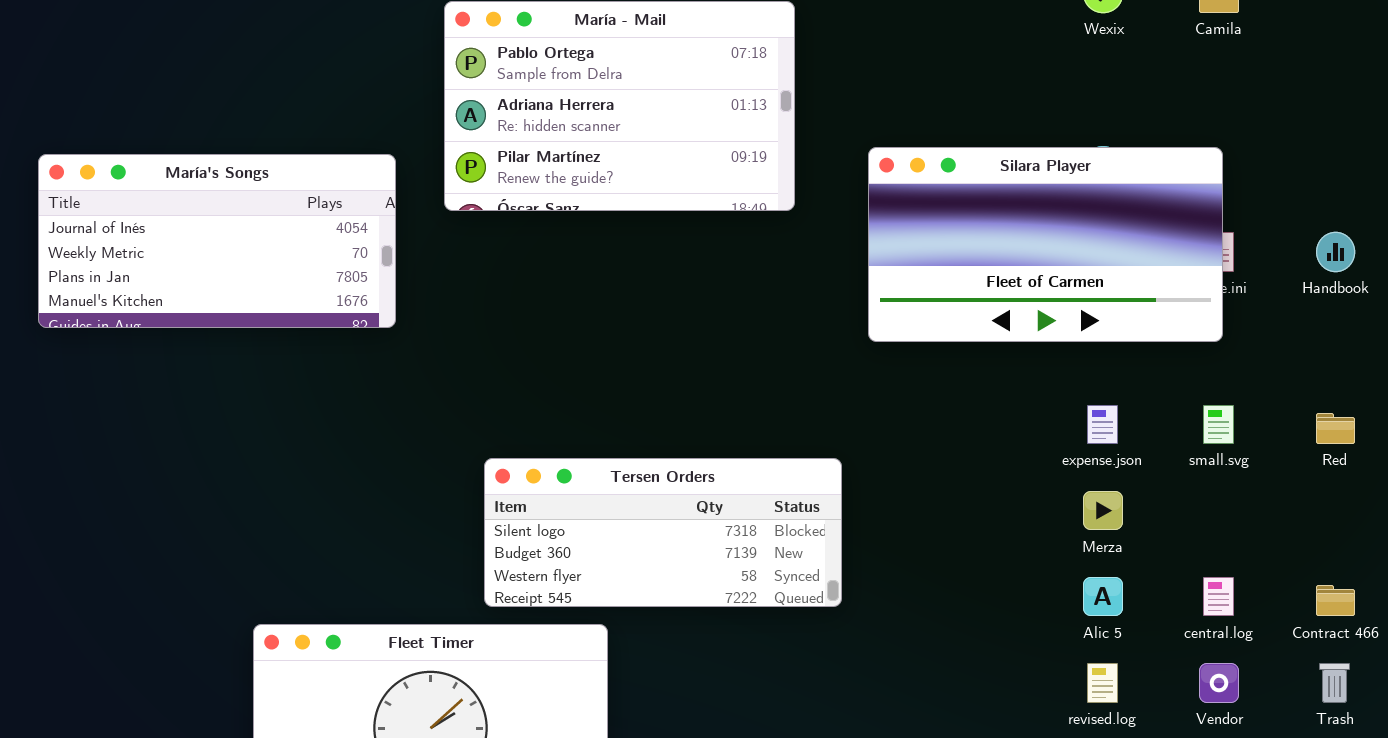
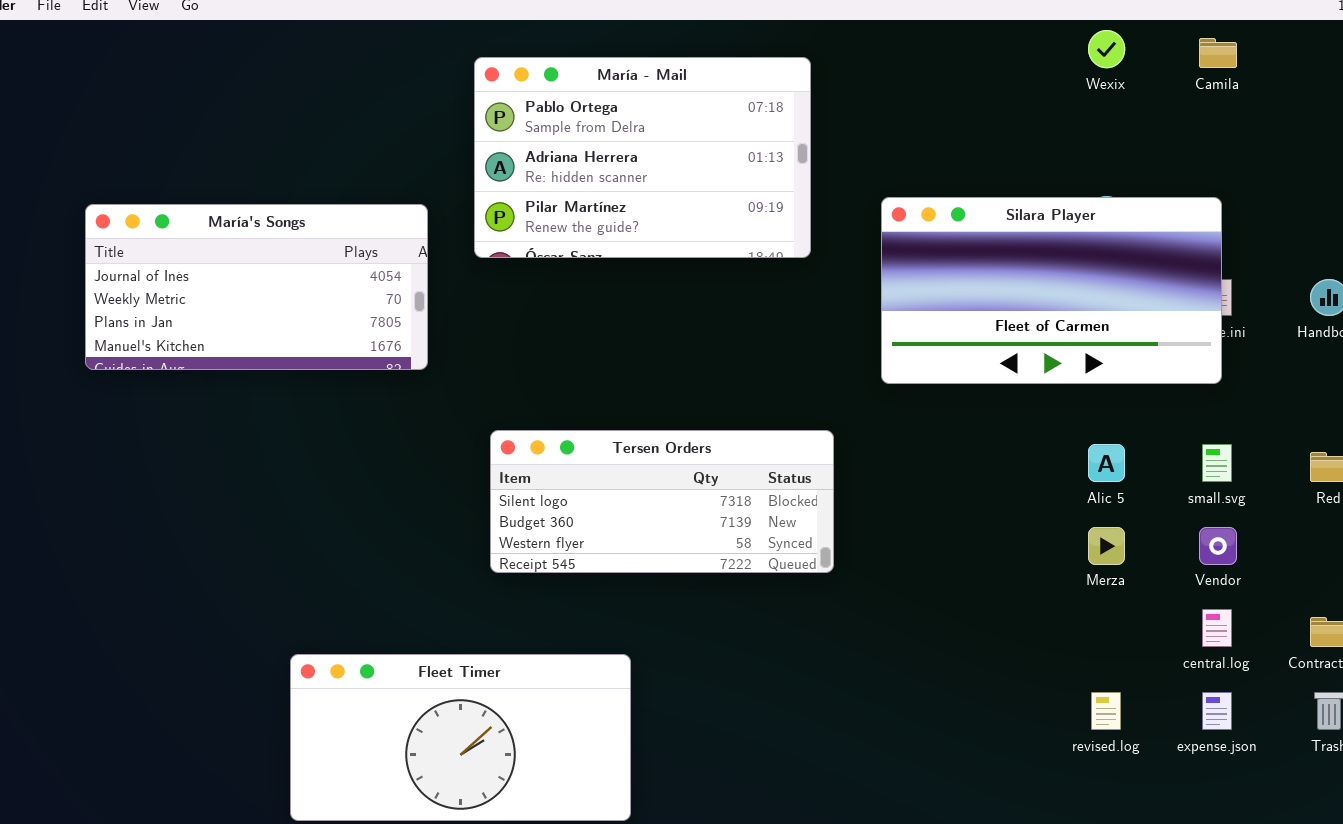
expense.json: [1087,405,1118,444] -> [1202,692,1232,730], moved
Tersen Orders: [484,458,842,607] -> [490,430,834,573], moved
Alic 5: [1083,577,1123,616] -> [1088,444,1125,482], moved
Vendor: [1199,663,1239,703] -> [1199,527,1237,565], moved

